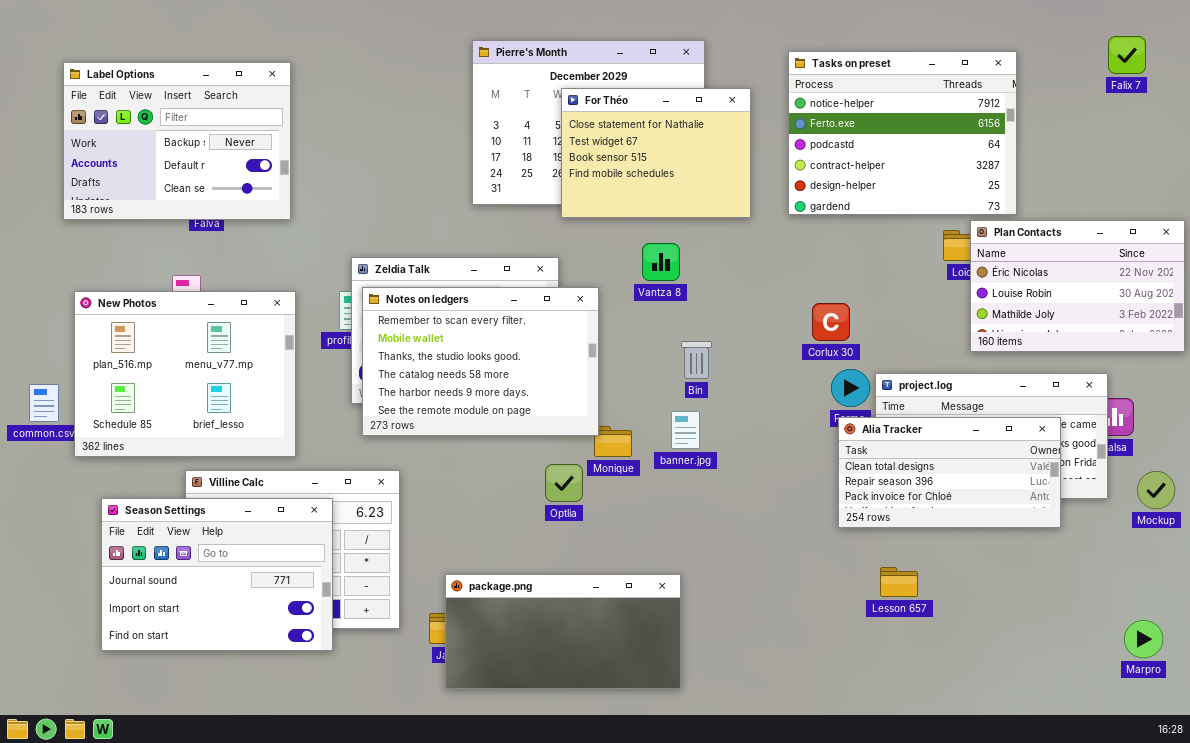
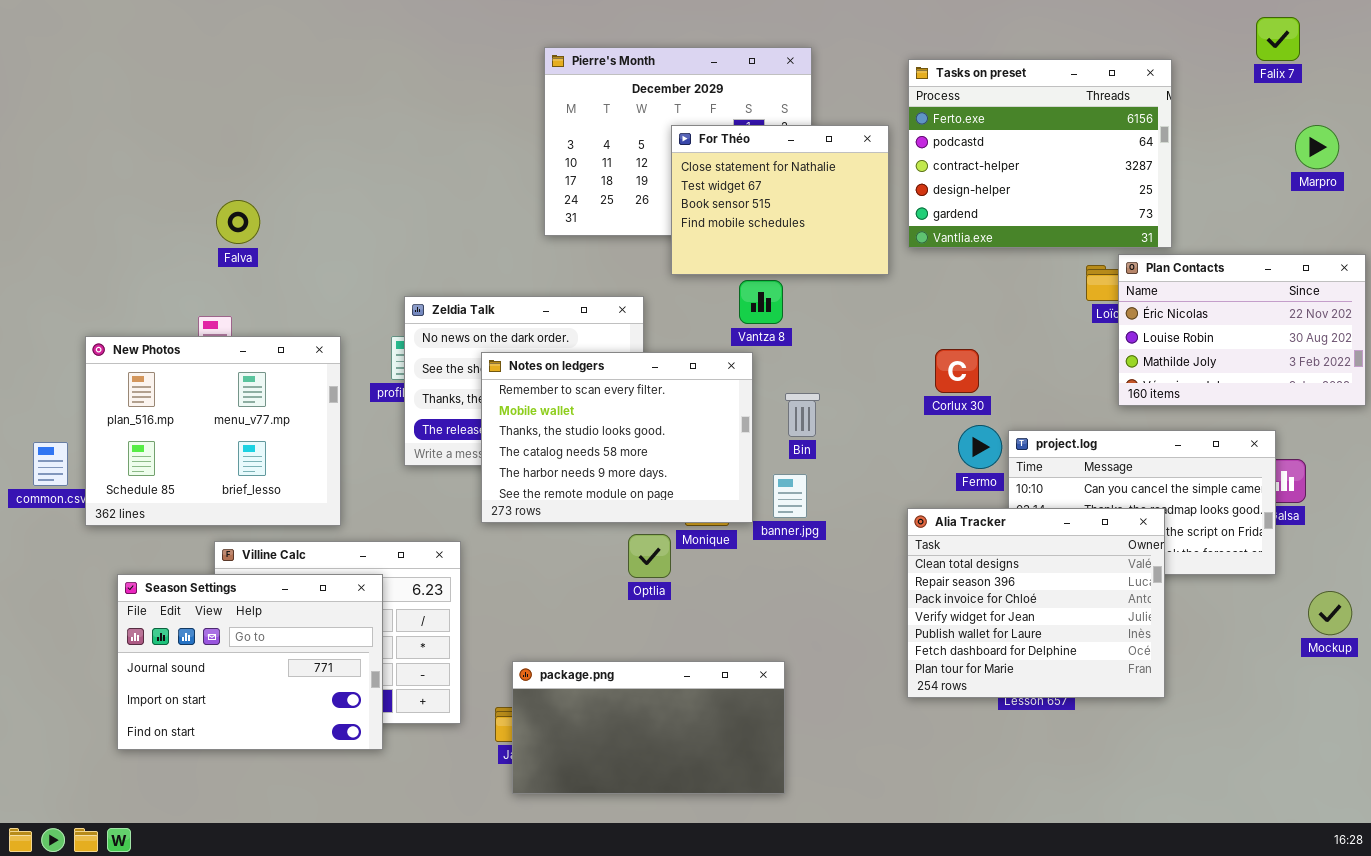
Falix 7: [1108,36,1146,74] -> [1256,17,1300,61], moved
Tasks on preset: [788,51,1017,215] -> [908,59,1172,248], scrolled down 1 row
Label Options: [63,62,291,220] -> none, closed
For Théo: [561,88,751,218] -> [671,125,889,275], moved
Notes on ledgers: [362,287,599,436] -> [481,352,753,523], moved
Alia Tracker: [838,417,1061,528] -> [907,508,1165,698], moved, resized
Mockup: [1137,471,1175,509] -> [1308,591,1352,635], moved
Marpro: [1124,620,1163,658] -> [1295,125,1339,169], moved

